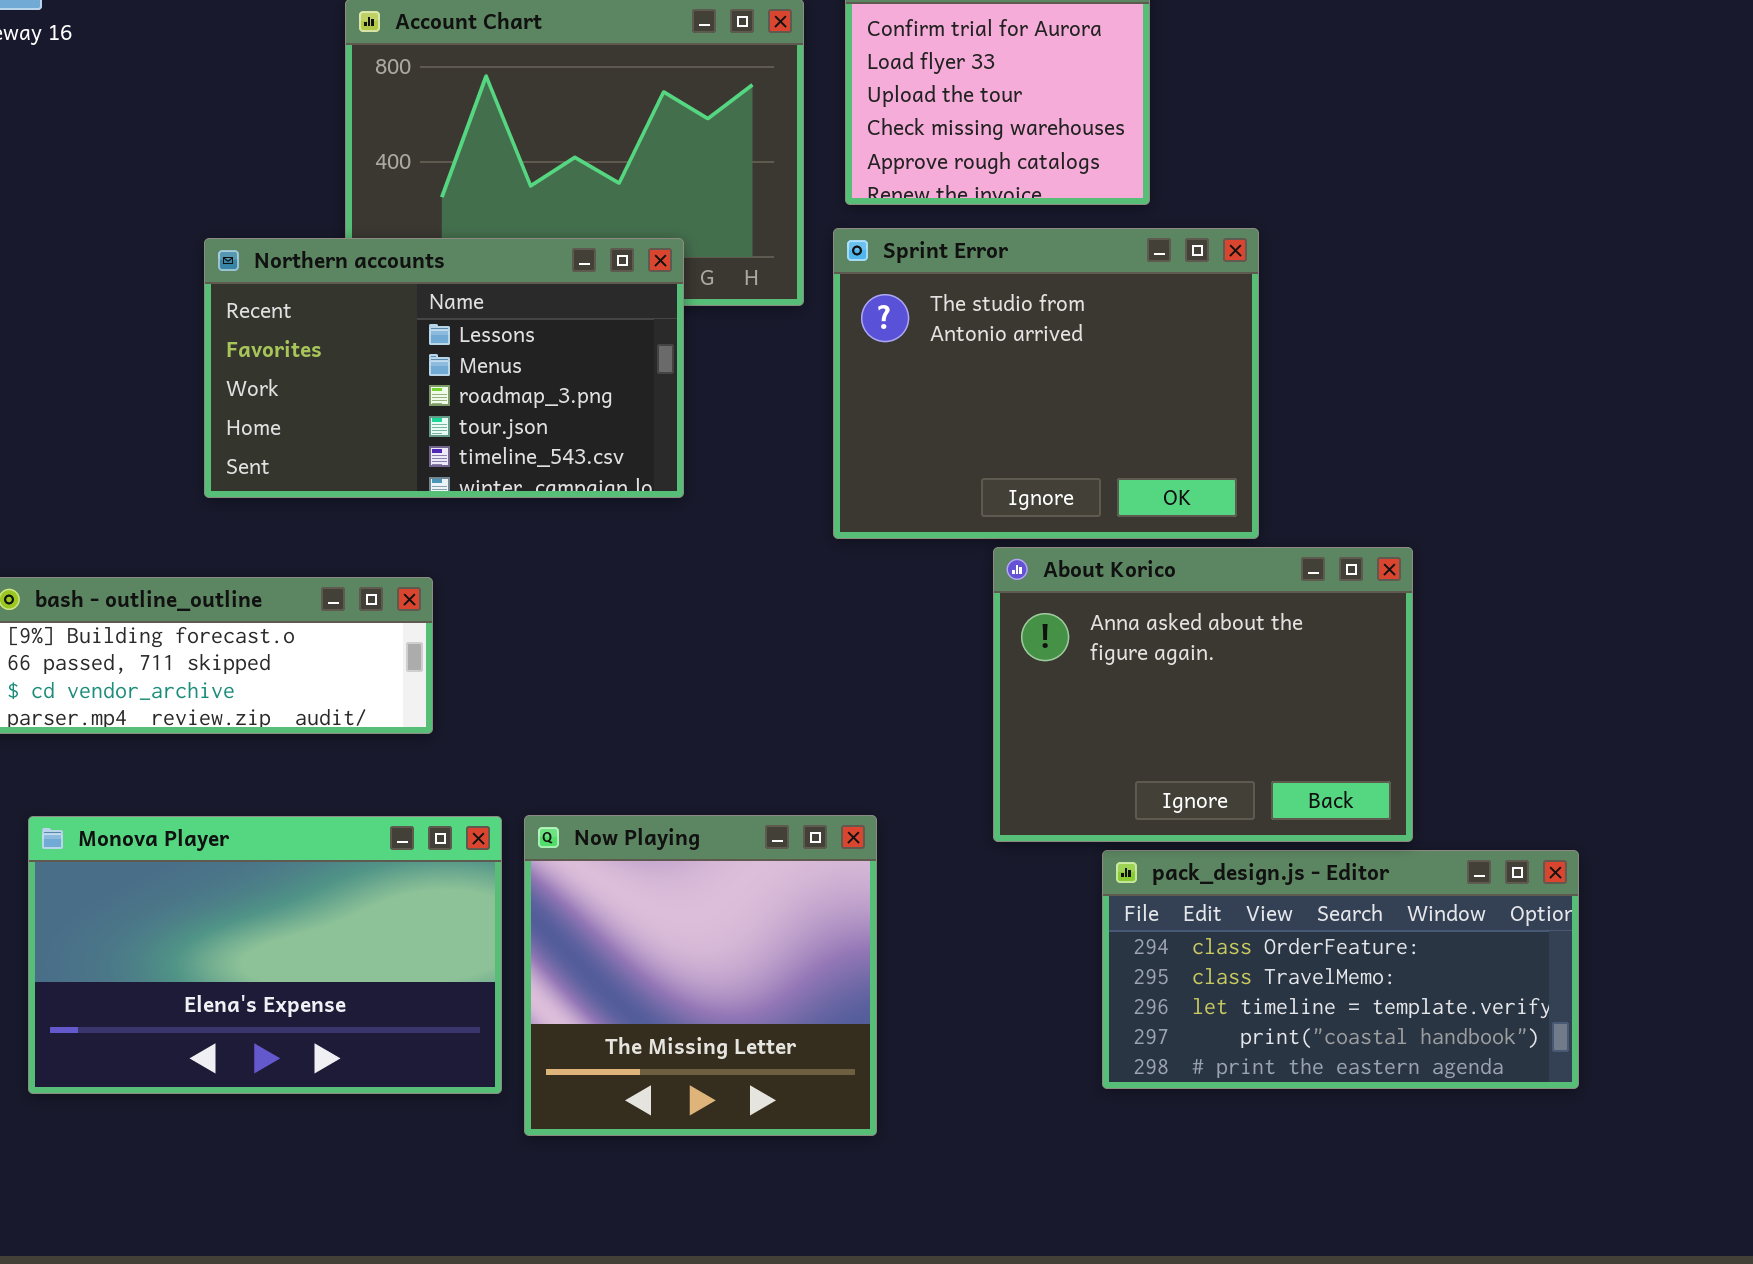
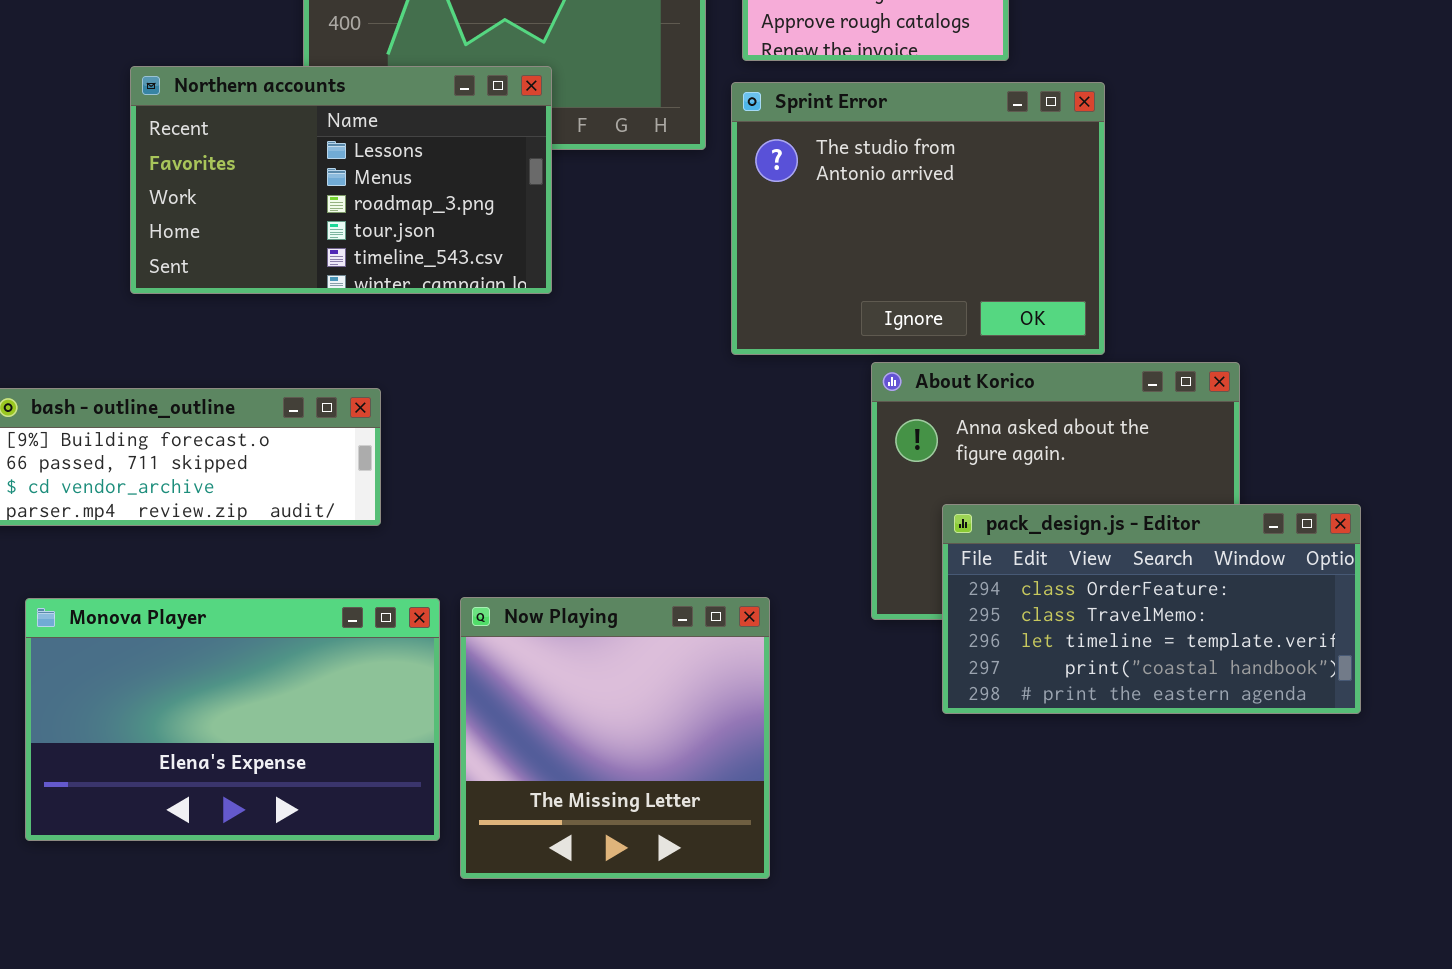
Northern accounts: [204,238,684,498] -> [130,66,552,294], moved
pack_design.js - Editor: [1102,850,1579,1089] -> [942,504,1361,714], moved

